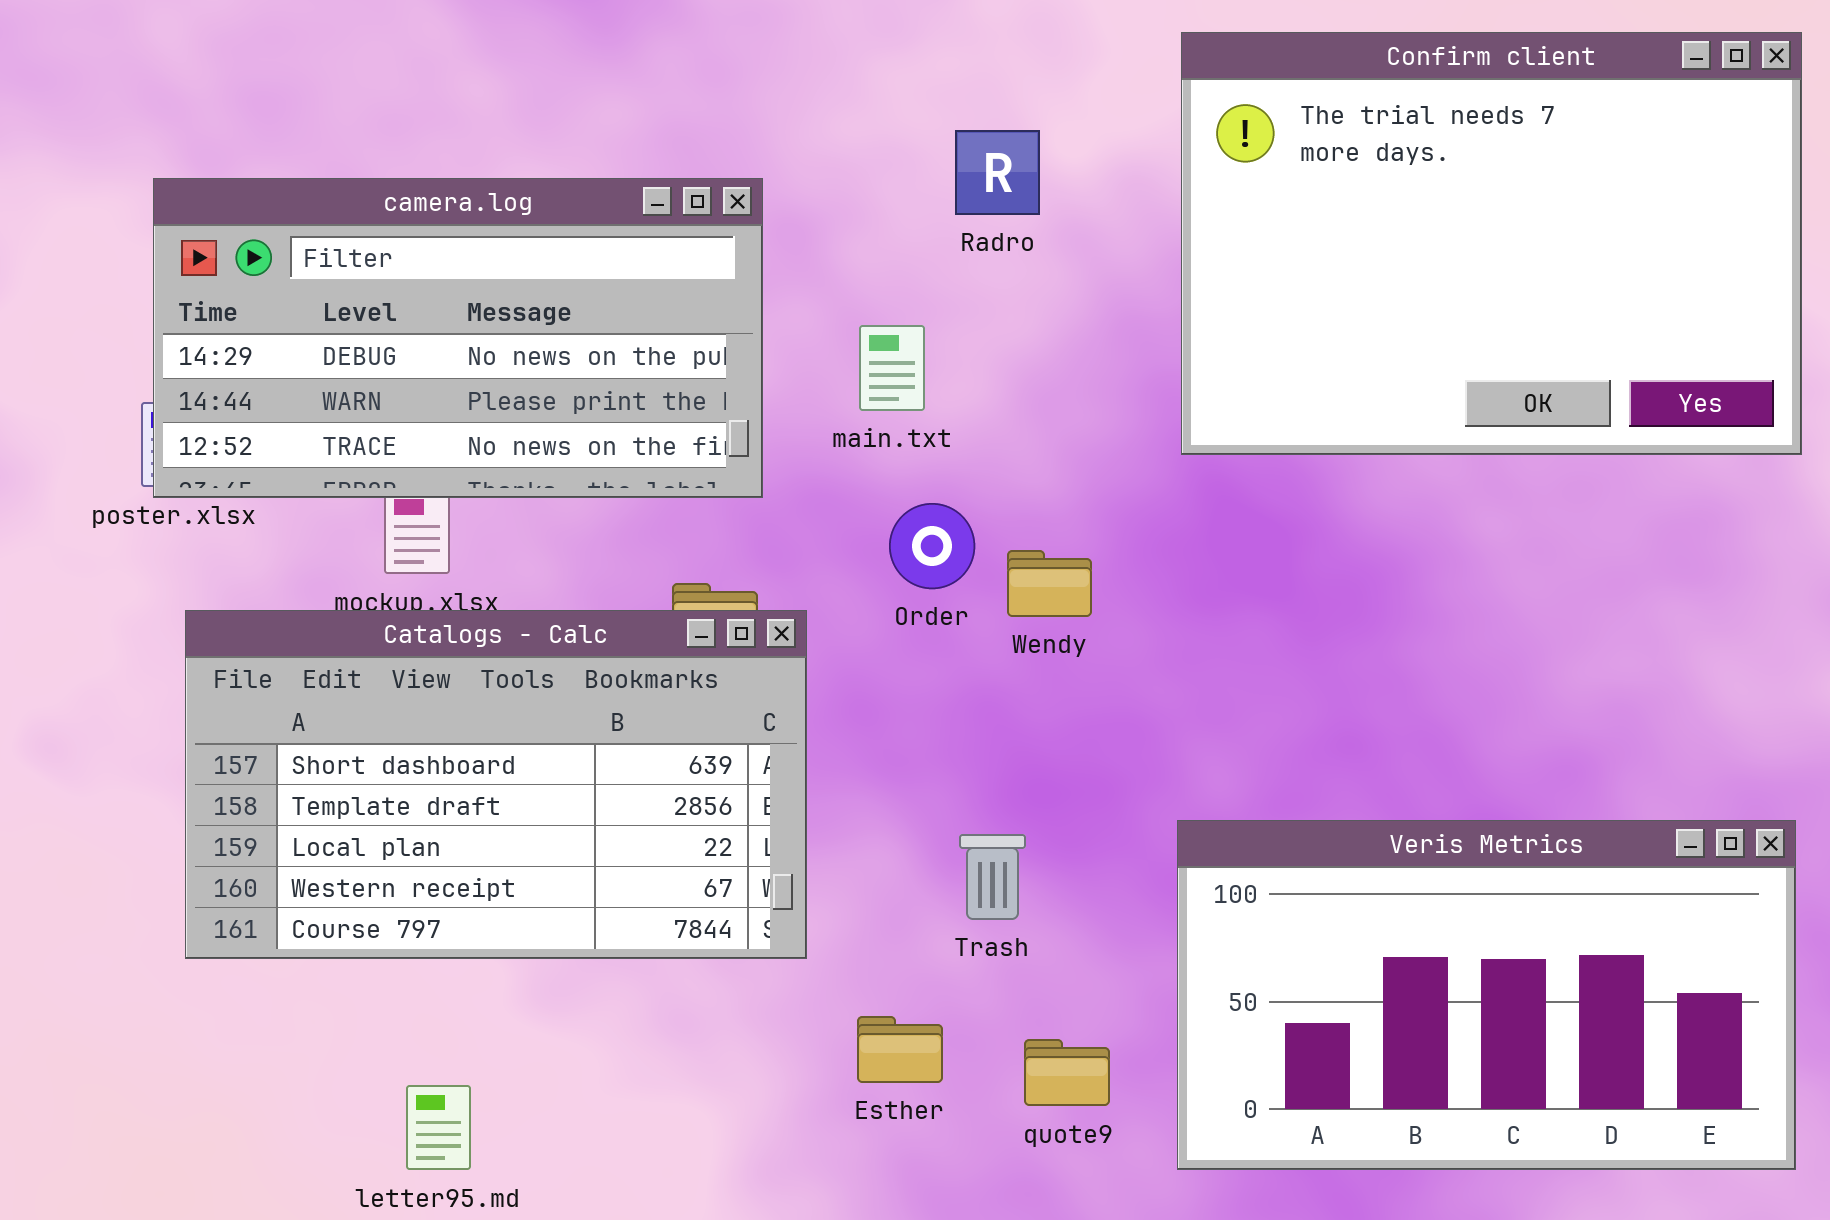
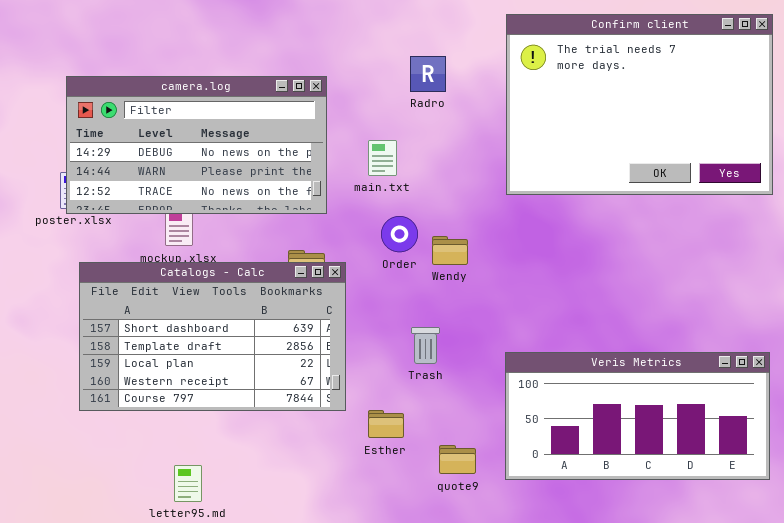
Veris Metrics: [1177,820,1796,1170] -> [505,352,770,480], resized
Trash: [959,834,1026,920] -> [411,327,440,364], moved
Esther: [857,1016,943,1083] -> [368,410,404,438], moved

